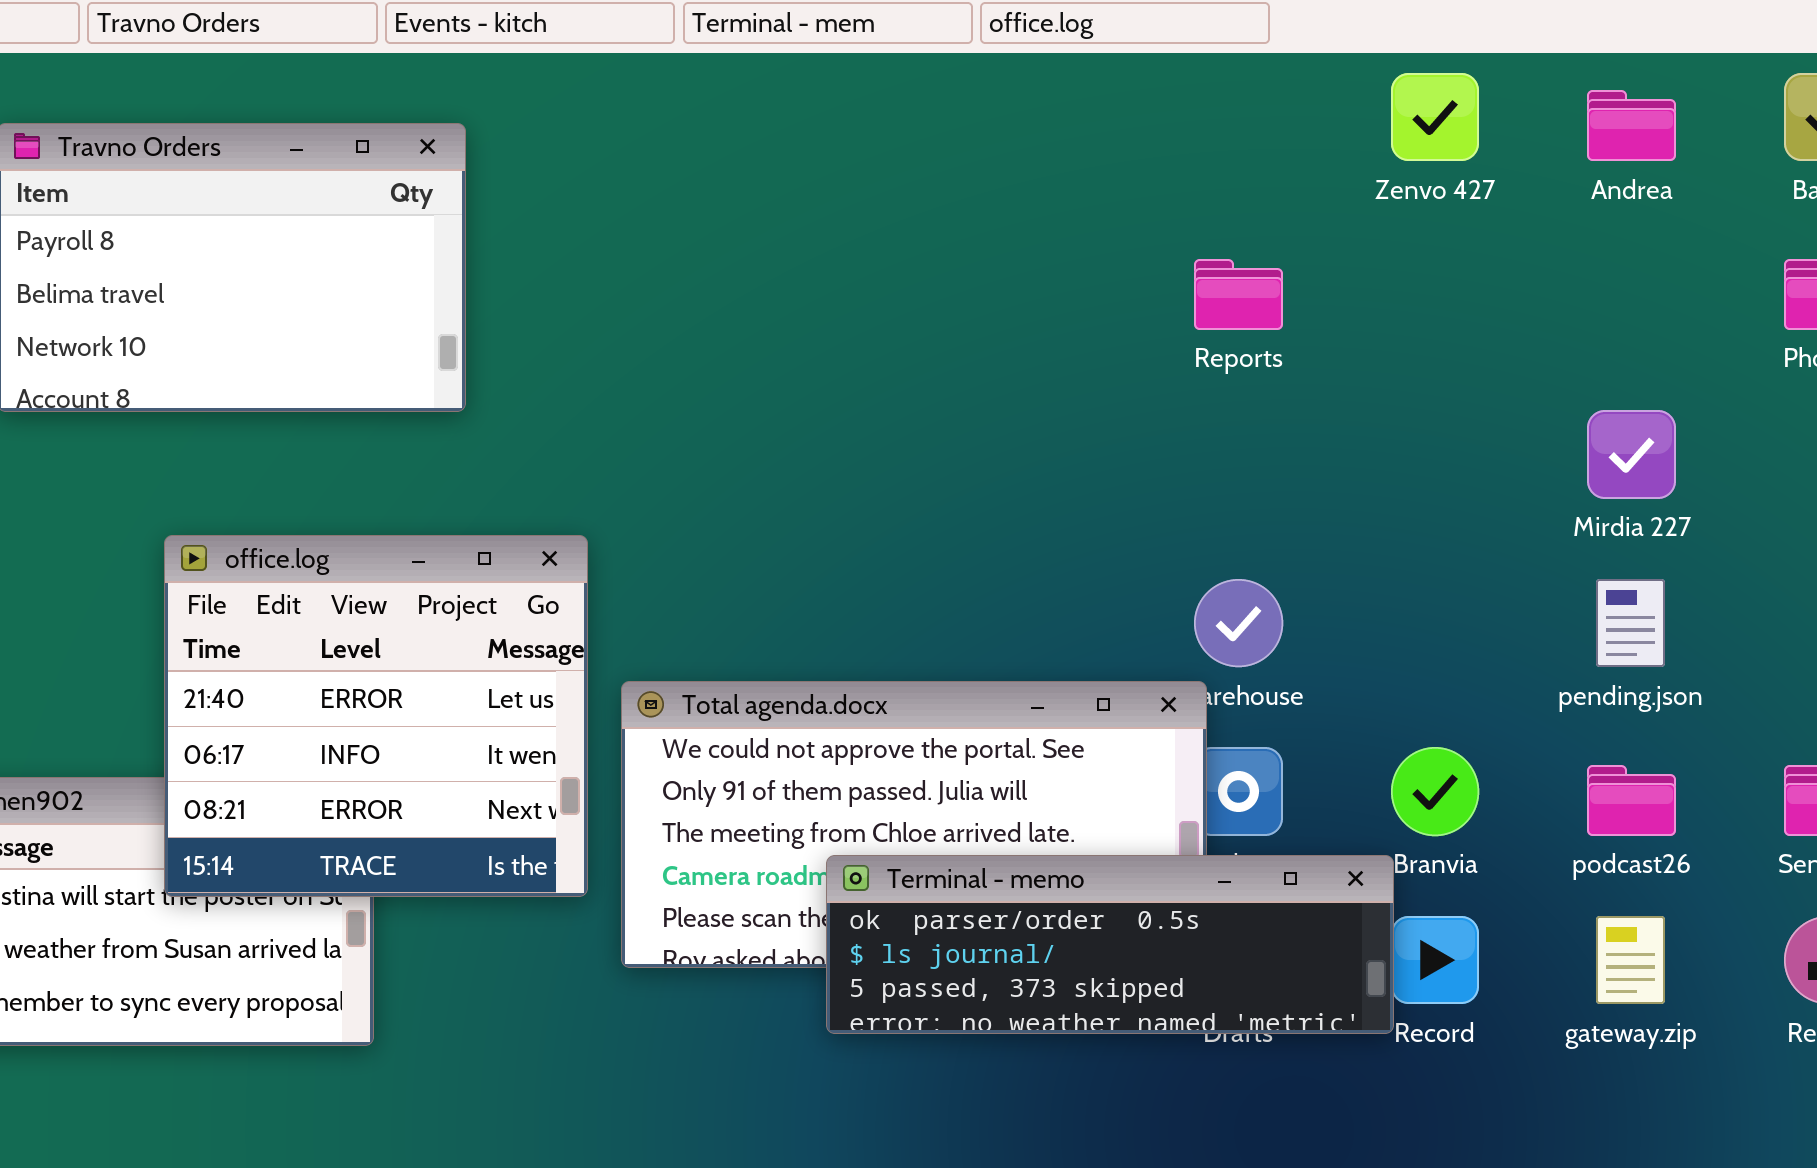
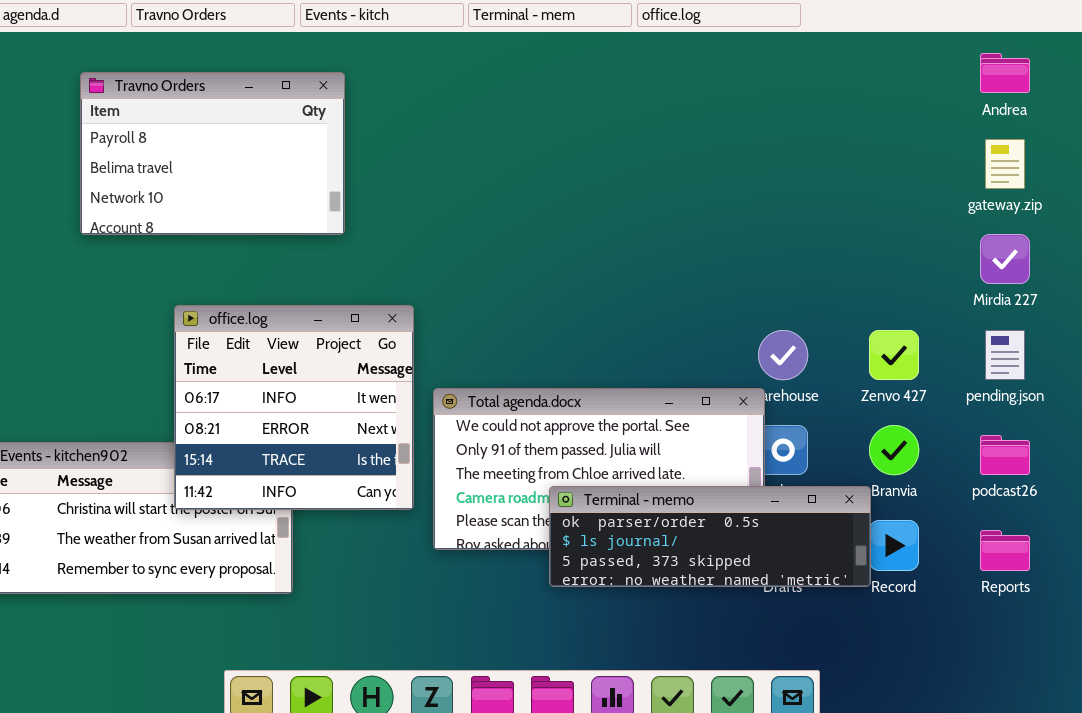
Zenvo 427: [1391,73,1479,161] -> [869,330,919,380], moved
Reports: [1194,259,1283,330] -> [980,530,1030,571], moved
office.log: [164,535,588,897] -> [174,305,414,510], scrolled down 1 row
gateway.zip: [1596,916,1665,1004] -> [985,139,1025,189], moved

